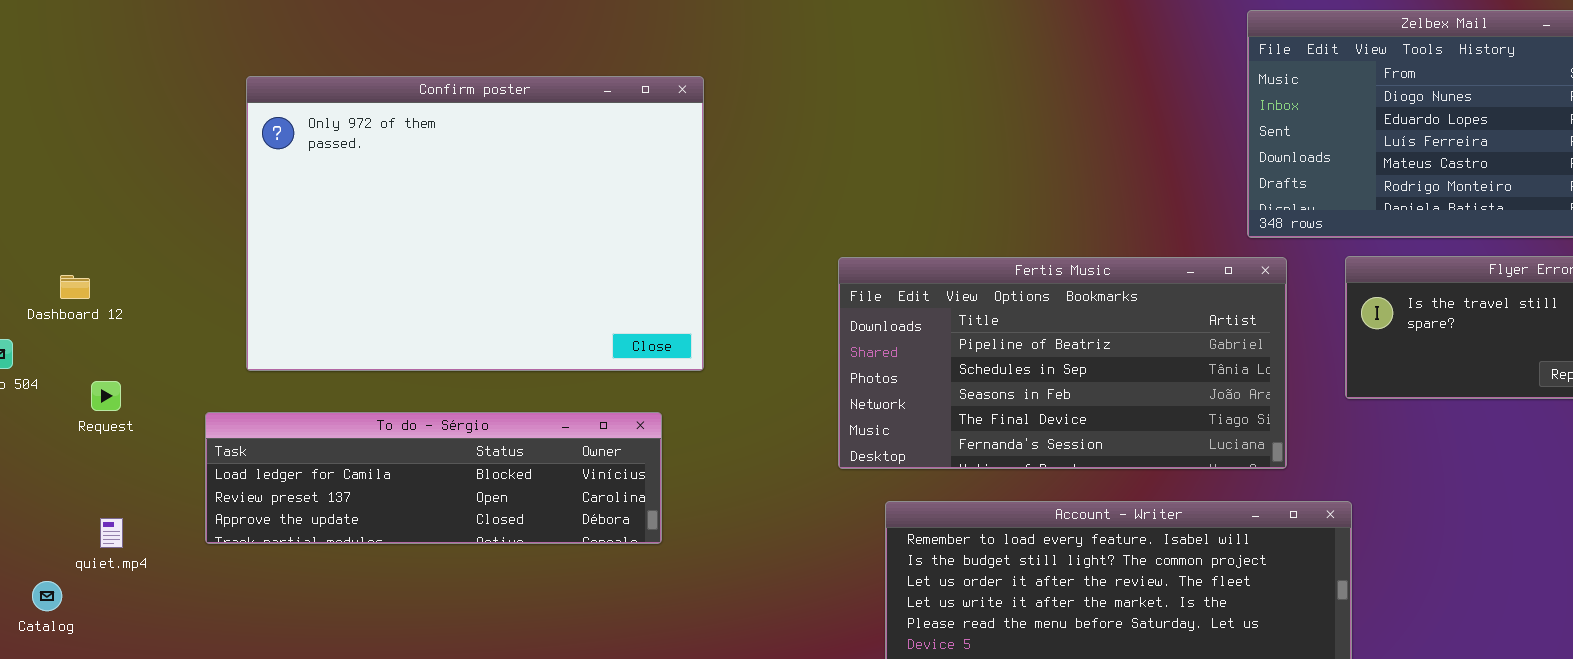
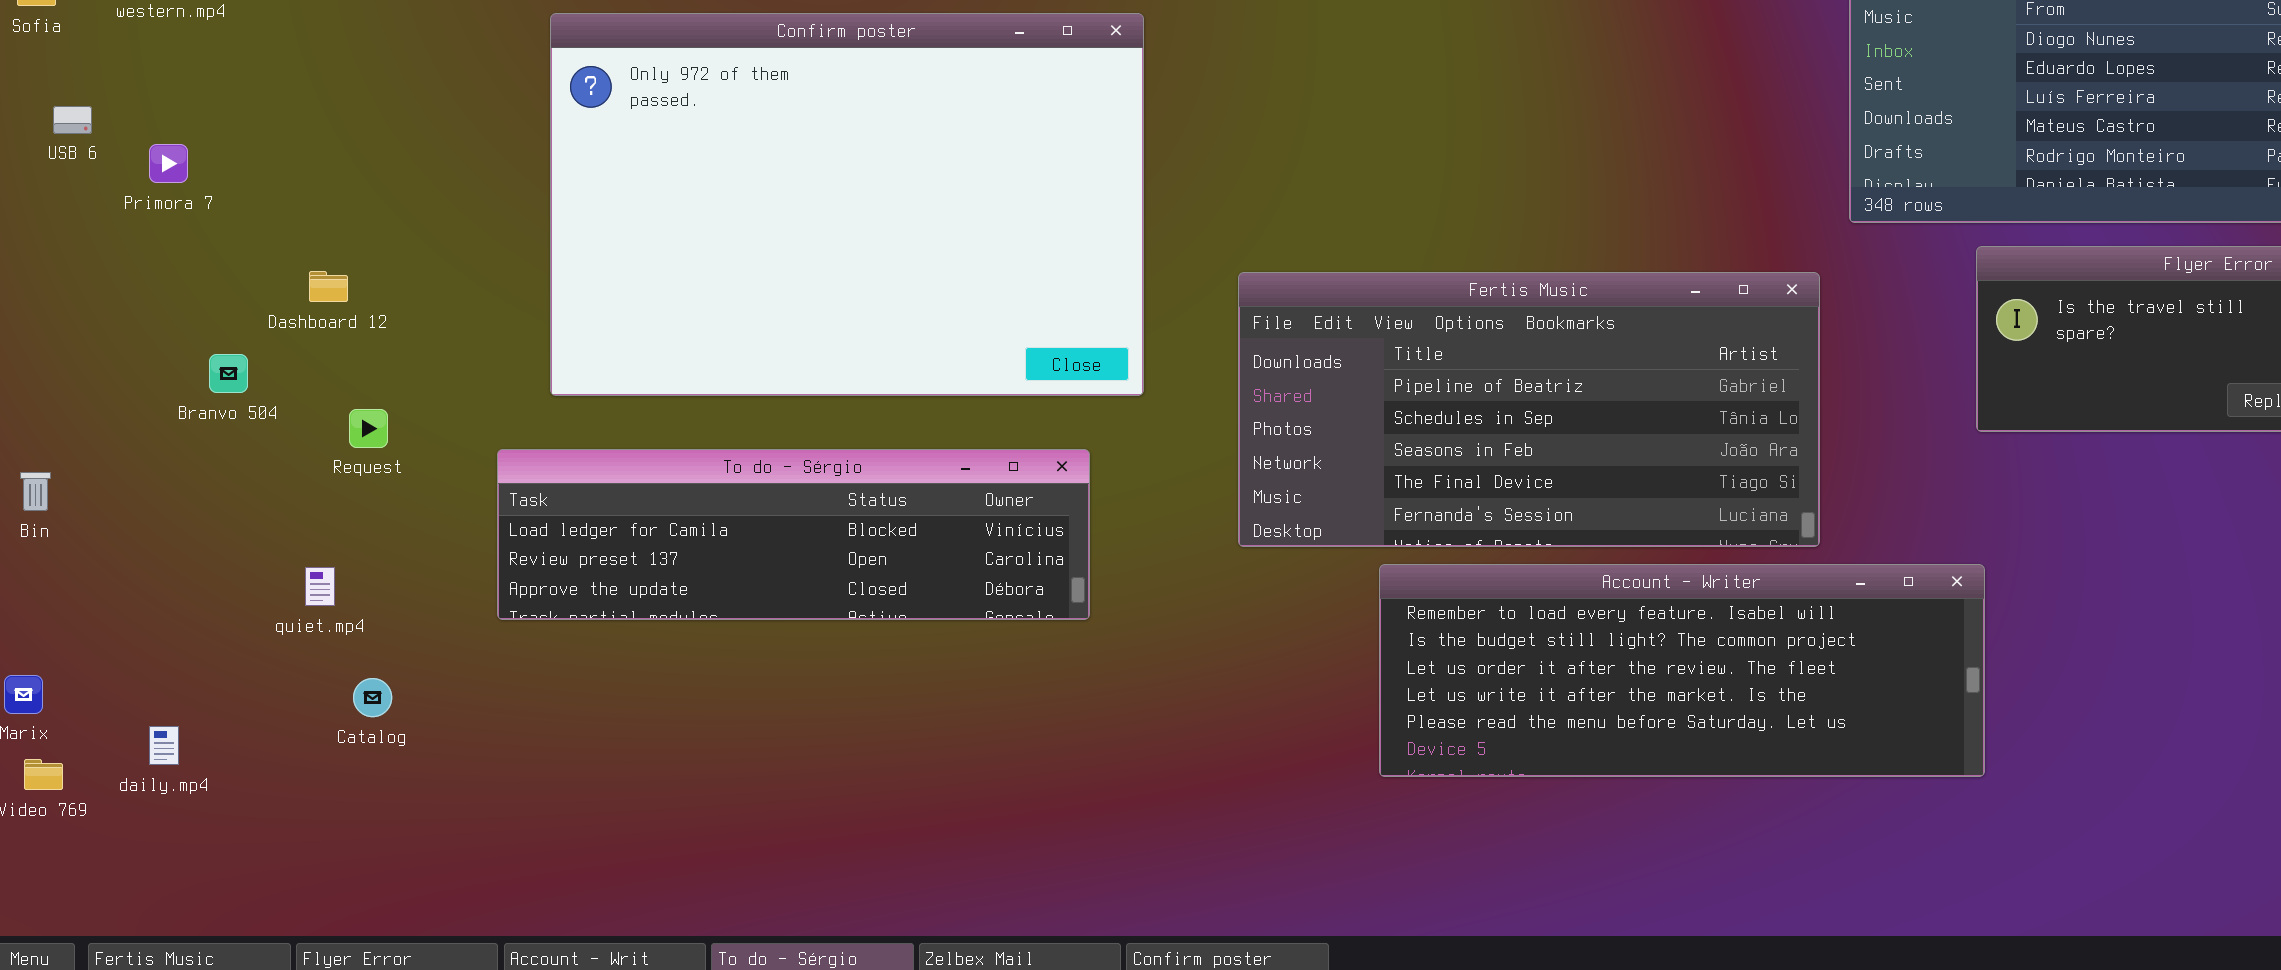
Fertis Music: [838,257,1287,469] -> [1238,272,1820,547], moved
quiet.mp4: [100,518,123,548] -> [305,567,335,606], moved
Catalog: [32,581,62,611] -> [353,678,392,717], moved

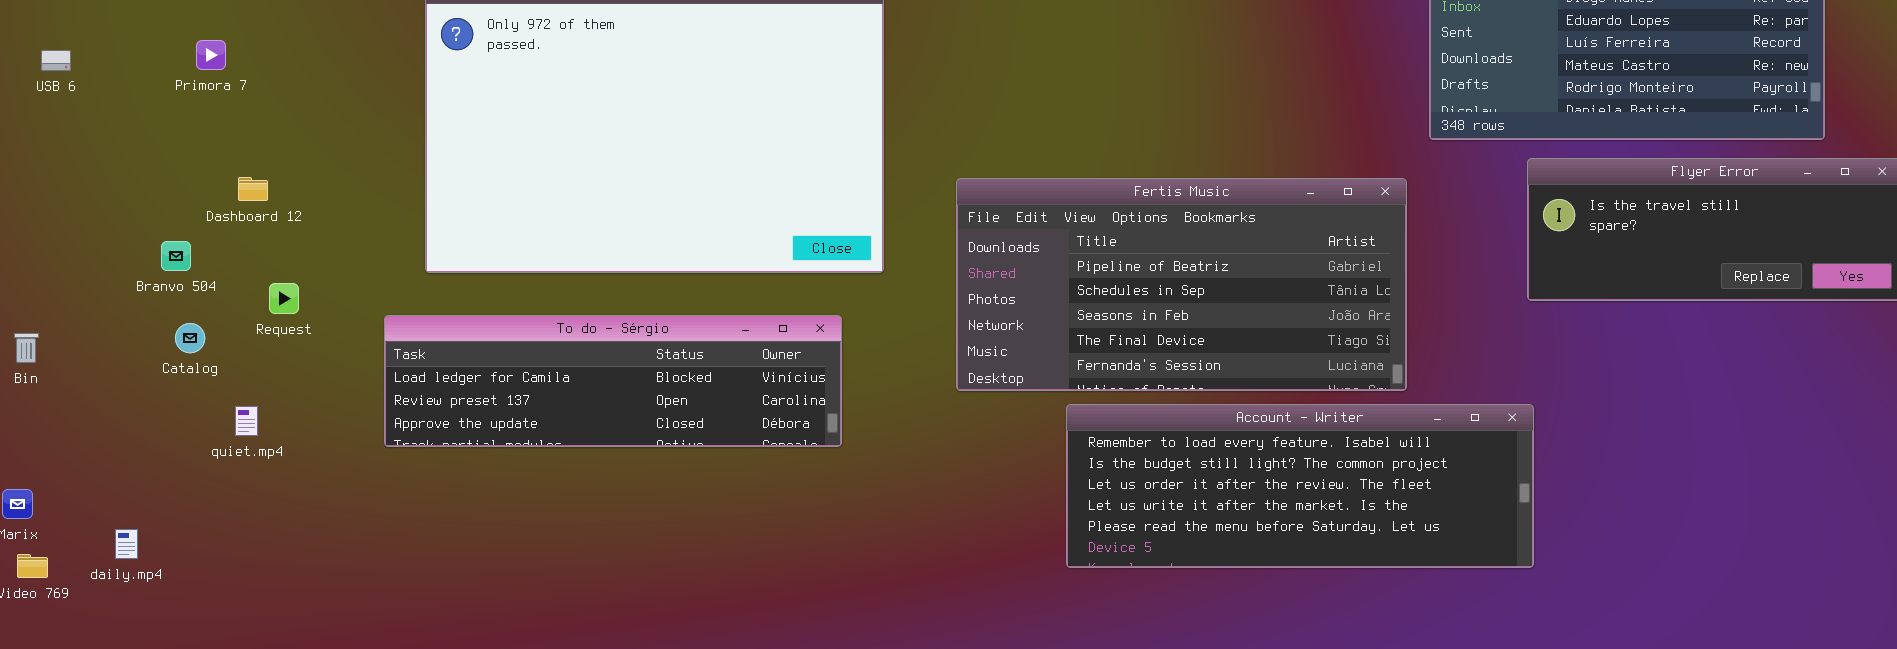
Primora 7: [149,144,188,183] -> [196,40,226,70], moved
Catalog: [353,678,392,717] -> [175,323,205,353], moved

